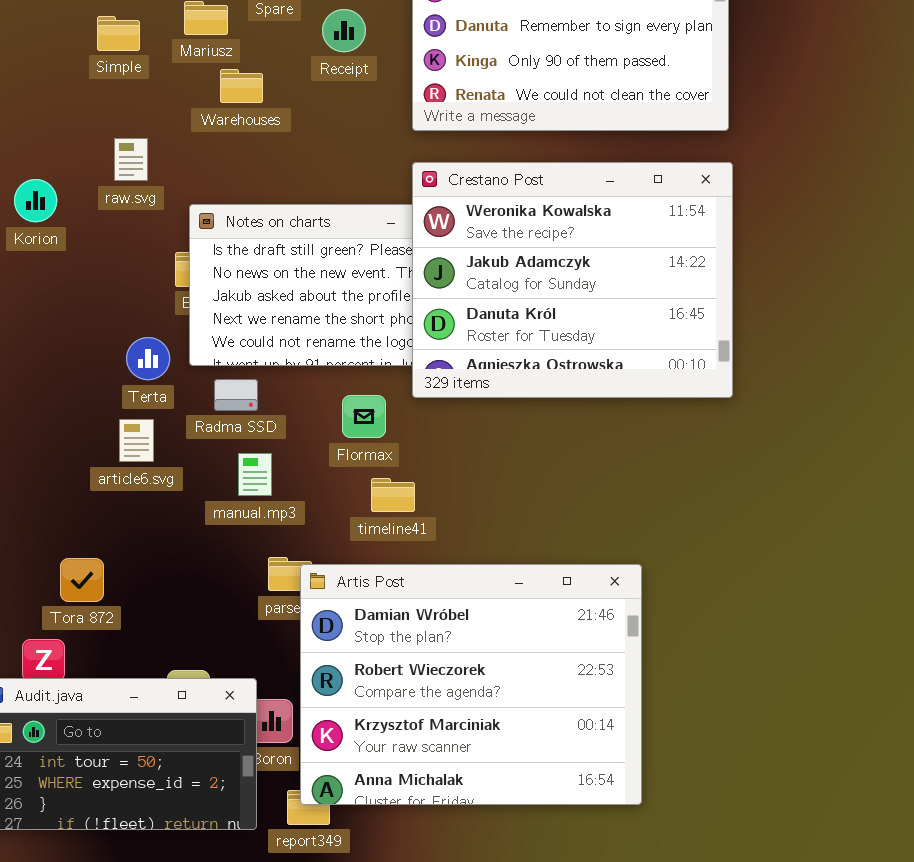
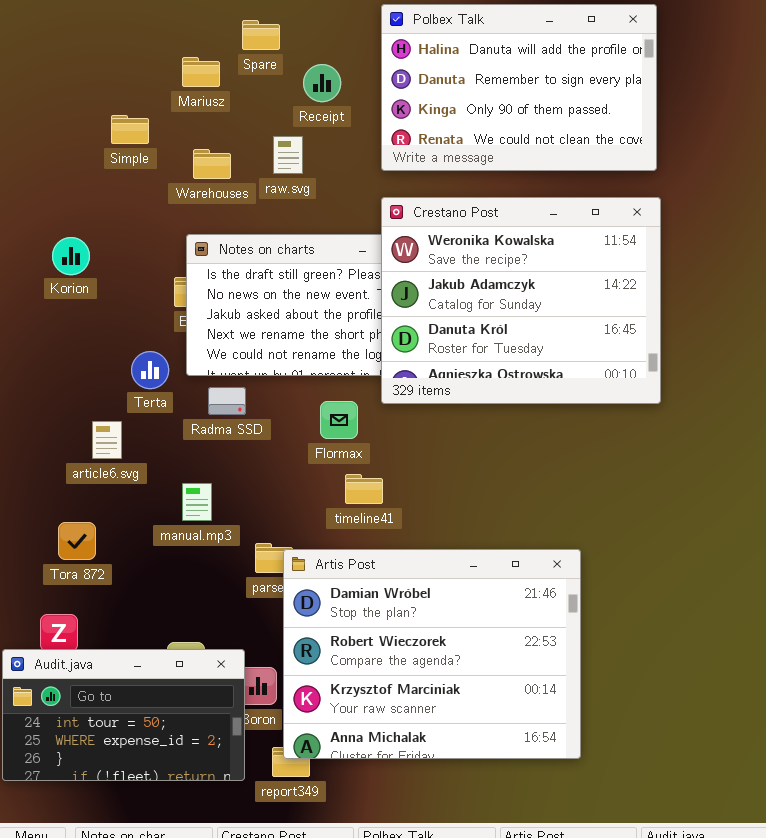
Simple: [97,16,140,51] -> [111,115,149,144], moved
Warehouses: [220,69,263,103] -> [193,149,231,179], moved
raw.svg: [114,138,148,181] -> [273,136,303,174], moved
Korion: [14,179,57,222] -> [52,237,90,275], moved
article6.svg: [119,419,154,462] -> [92,421,122,459], moved
manual.mp3: [238,453,272,496] -> [182,483,212,521], moved
Tora 872: [60,558,104,602] -> [58,522,96,560], moved

